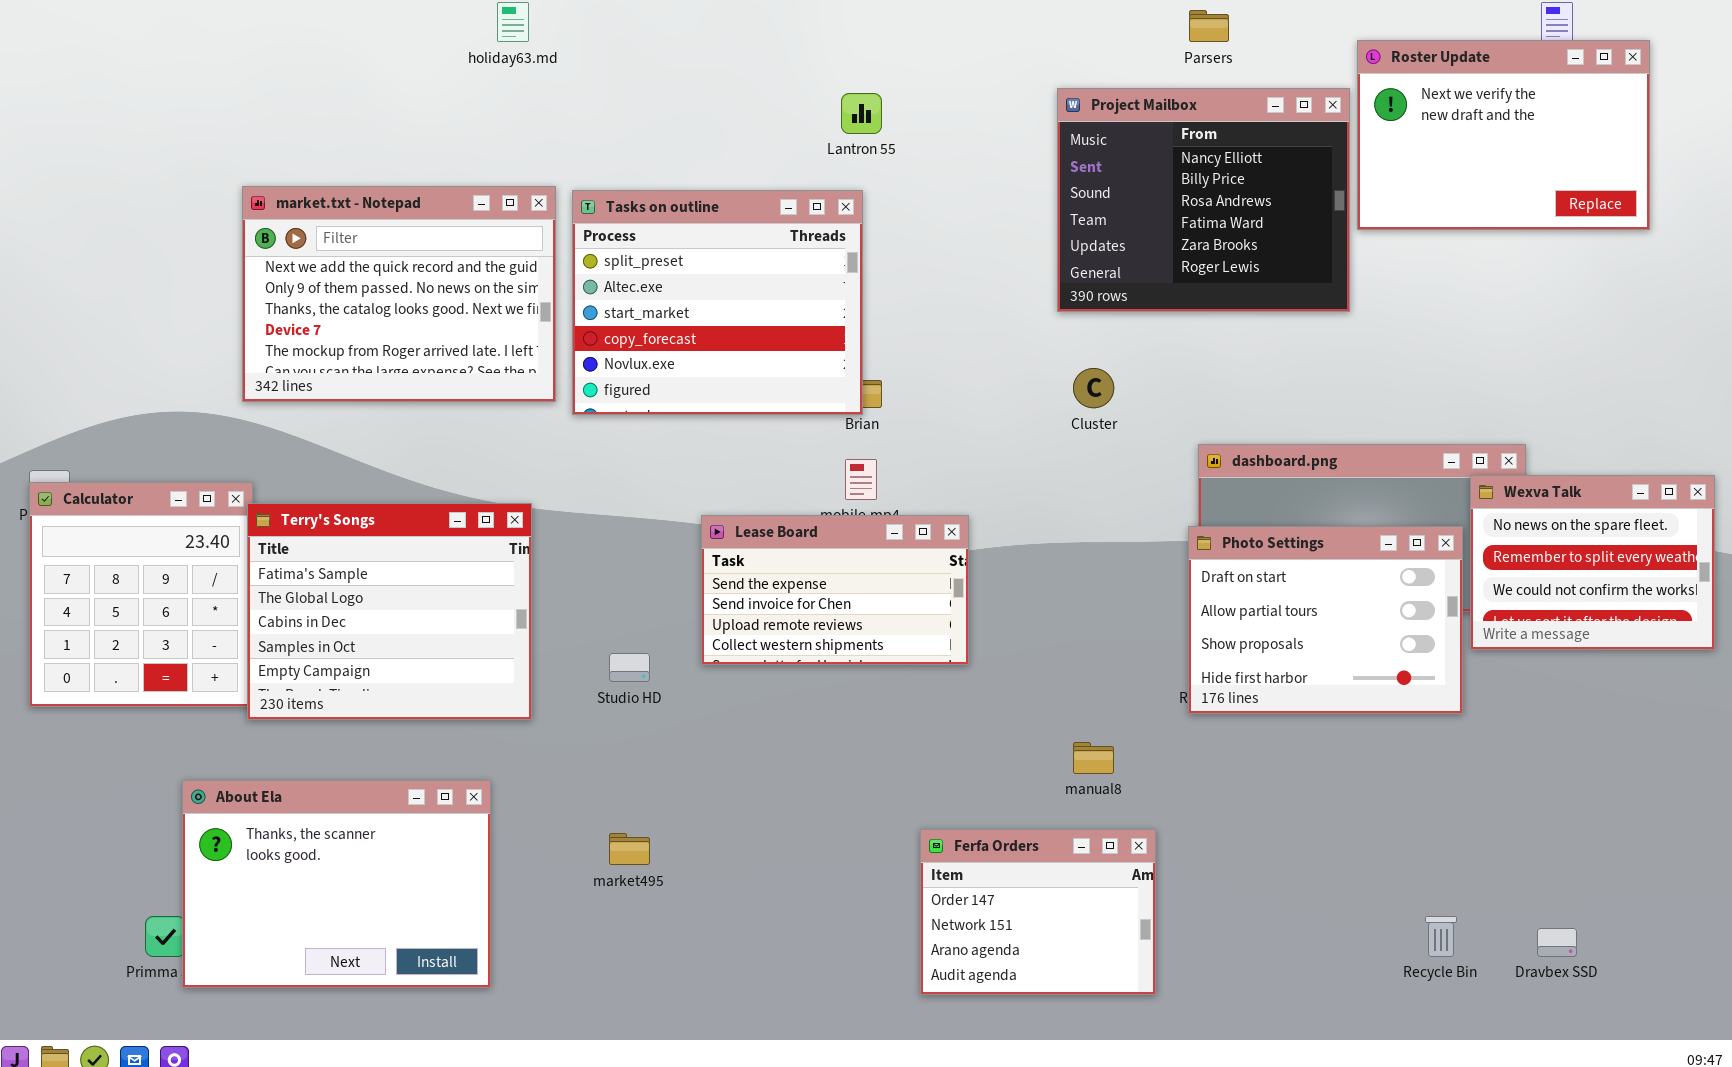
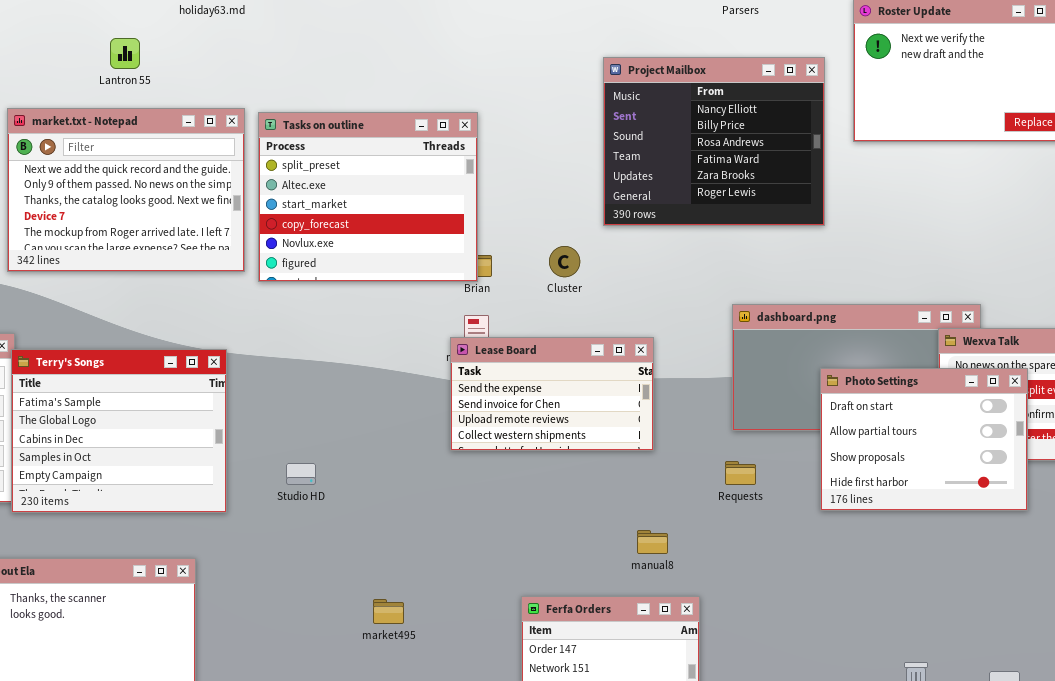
Project Mailbox: [1057,88,1350,312] -> [603,57,825,226], moved
Lantron 55: [841,93,882,134] -> [110,38,140,69], moved
Cluster: [1073,368,1114,408] -> [549,246,580,277], moved
Lease Board: [701,515,969,665] -> [450,337,654,451], moved
Photo Settings: [1188,526,1463,714] -> [820,368,1028,511], moved
market495: [609,833,650,865] -> [373,599,404,624], moved

